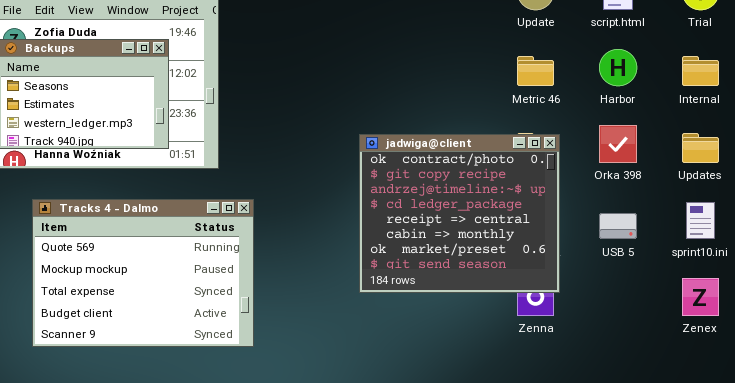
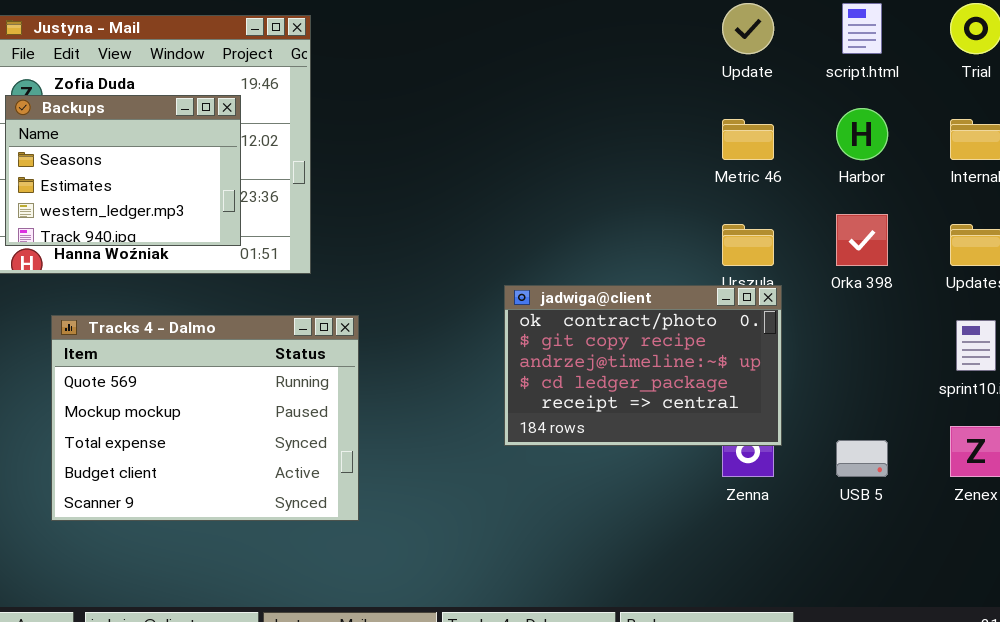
jadwiga@client: [359,134,560,293] -> [504,285,782,446], resized
USB 5: [599,213,637,239] -> [836,440,888,477], moved

